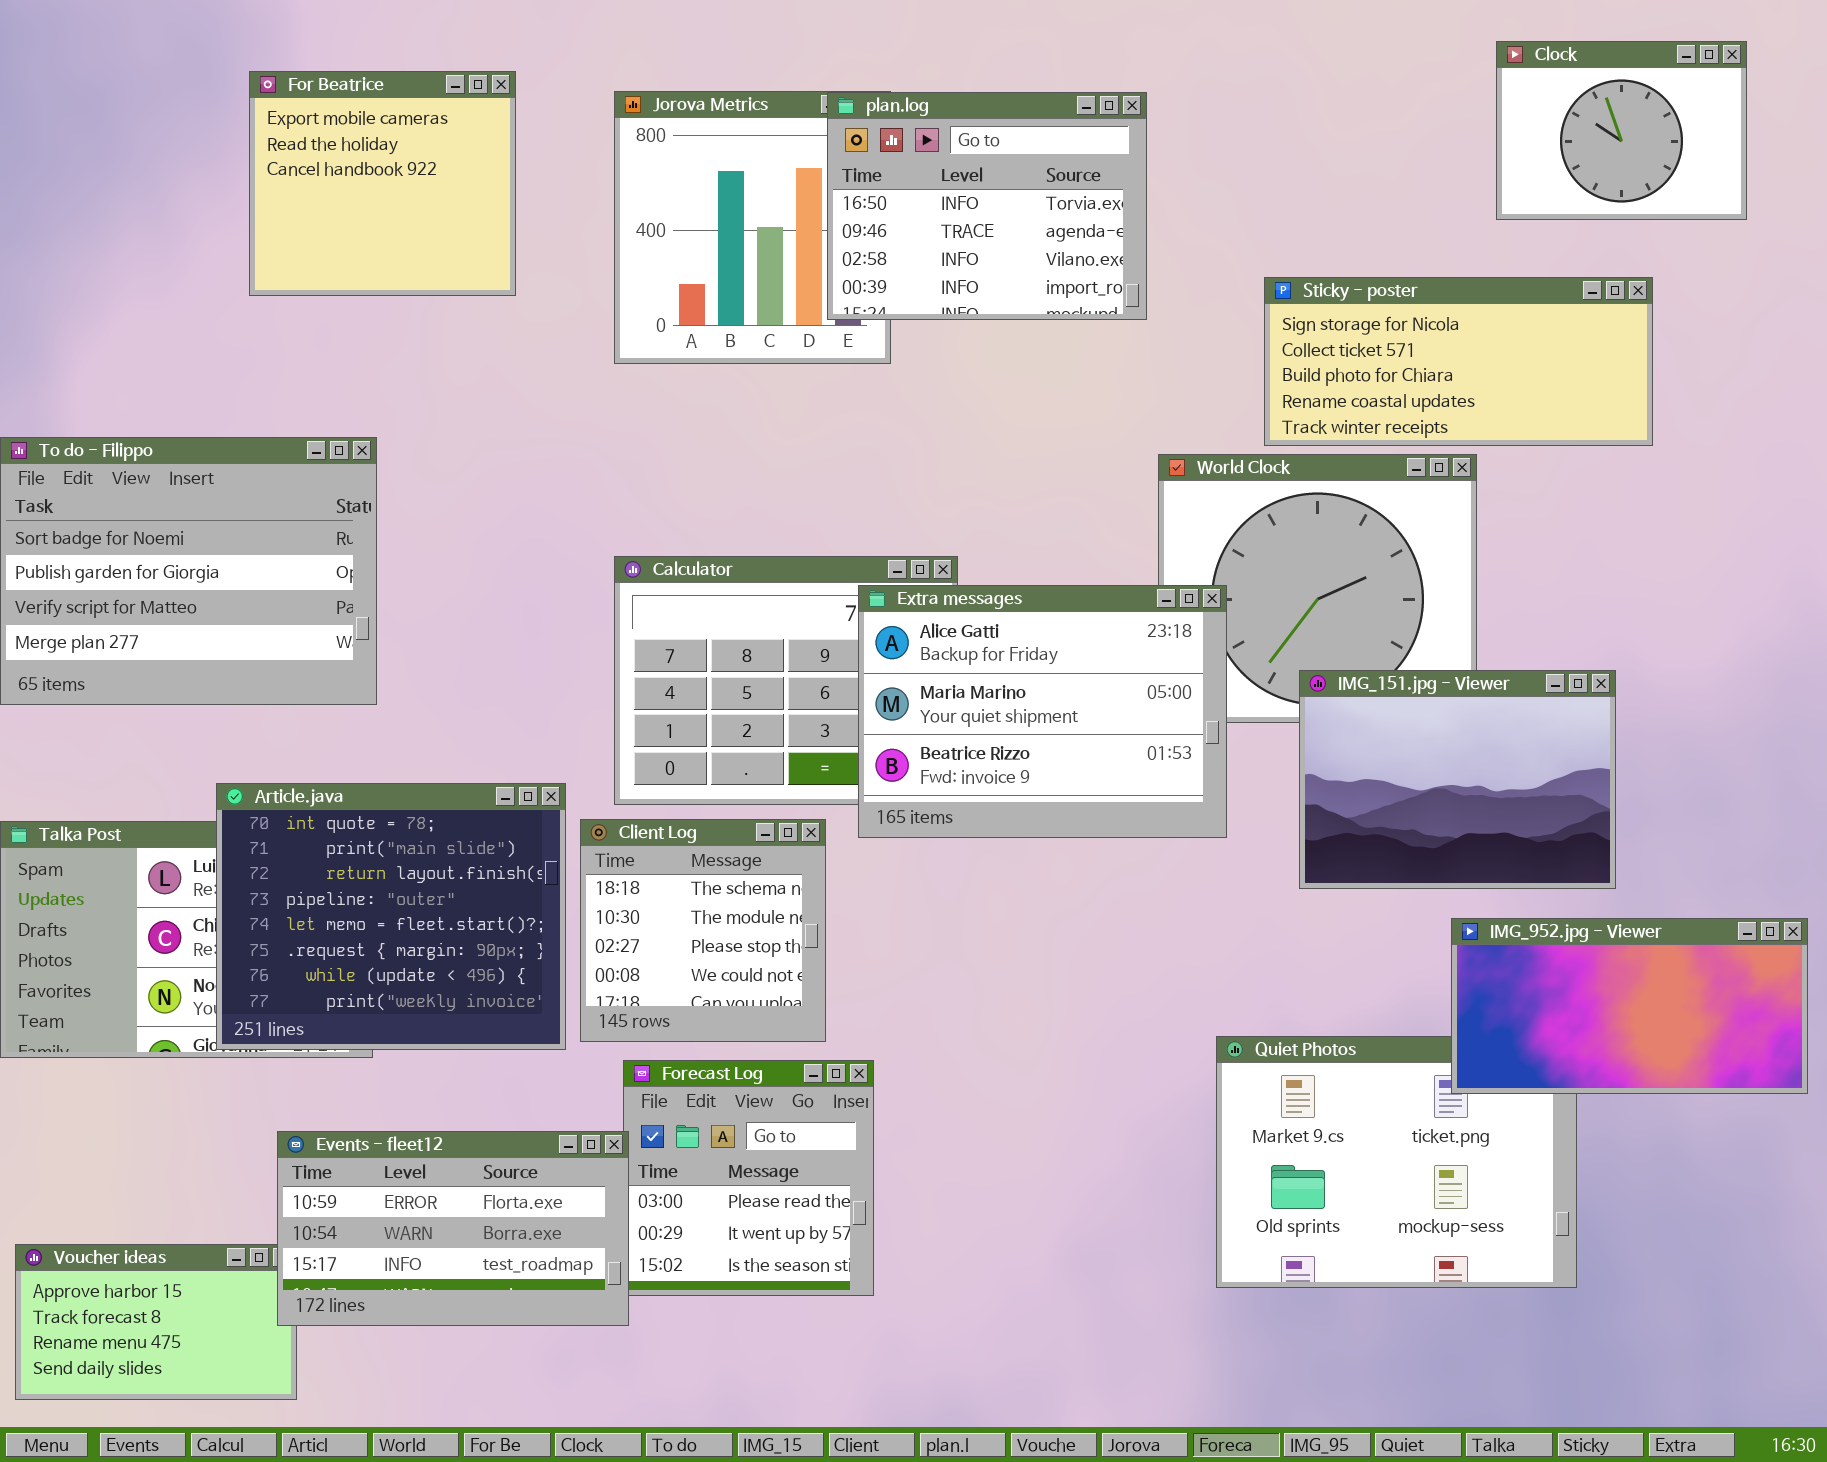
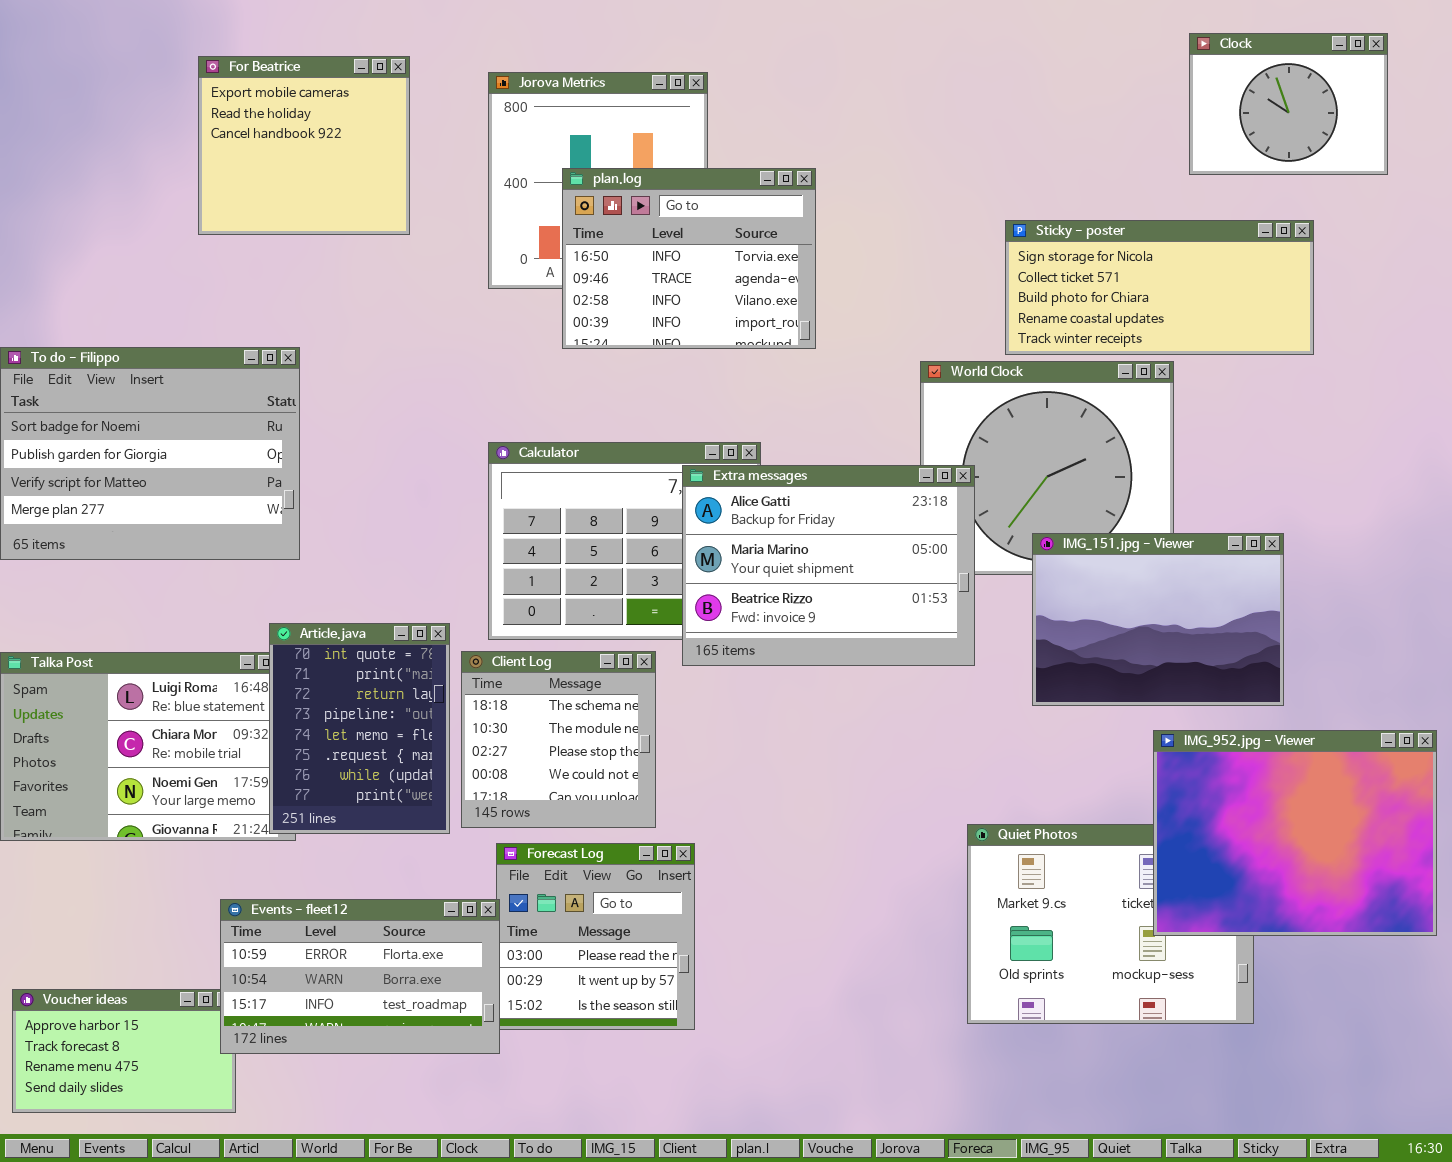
plan.log: [827,92,1147,320] -> [562,168,816,349], moved
Article.java: [216,783,566,1050] -> [269,623,450,834], resized
IMG_952.jpg - Viewer: [1451,918,1808,1094] -> [1153,730,1437,936], resized

